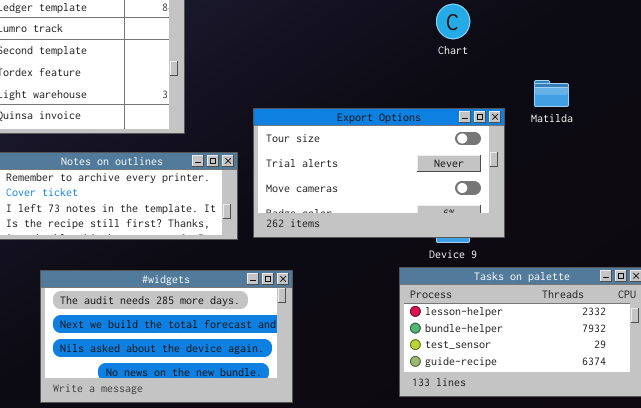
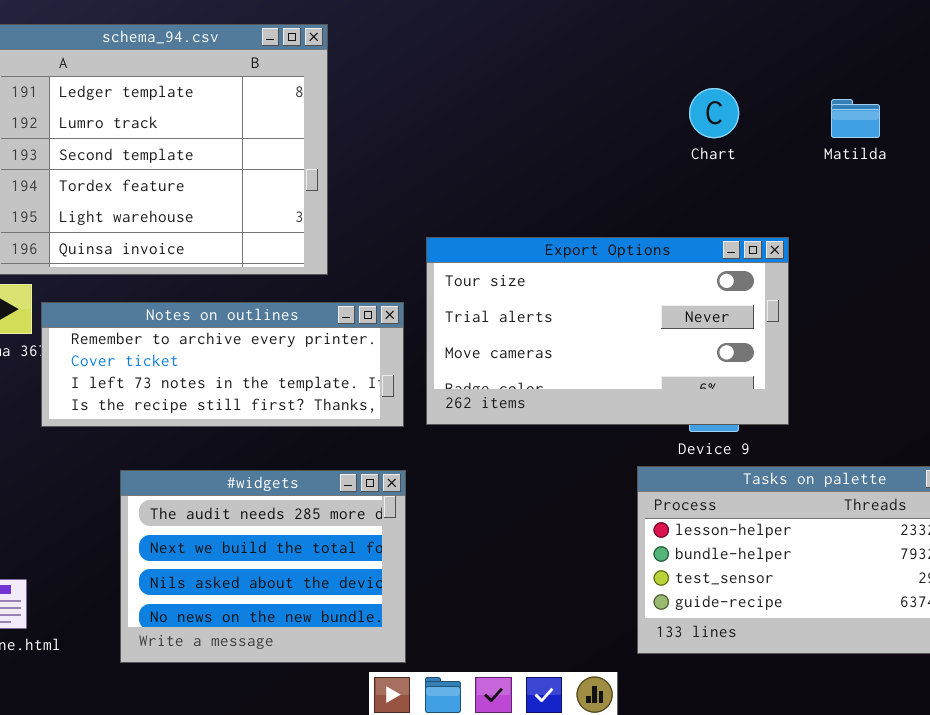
Matilda: [534,80,569,107] -> [831,99,880,138], moved
#widgets: [40,270,293,403] -> [120,470,406,663], resized

